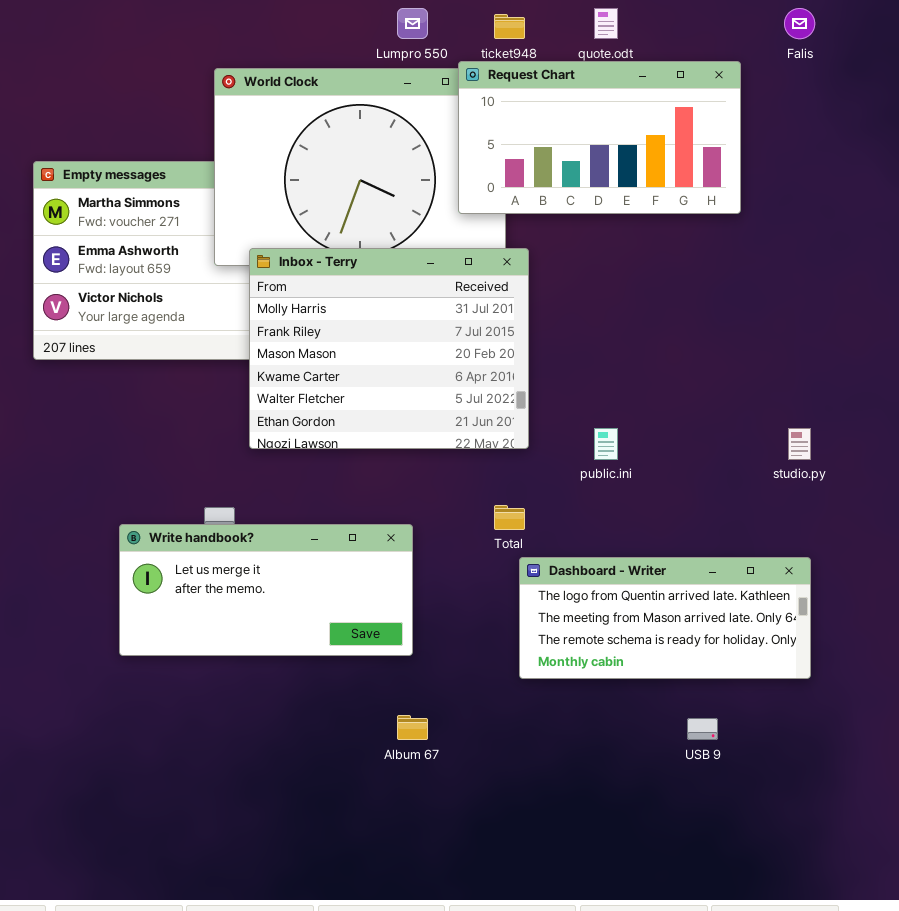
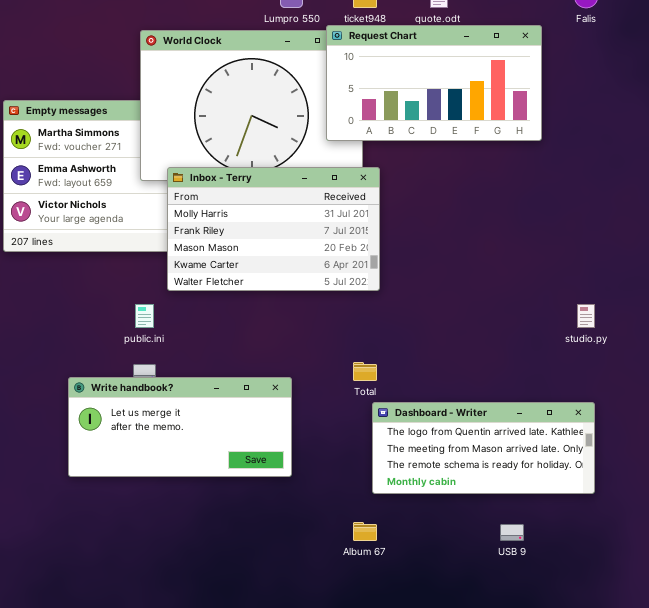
Inbox - Terry: [249,248,529,449] -> [167,167,380,291], resized
public.ini: [594,428,618,460] -> [135,304,154,328], moved
Album 67: [397,715,428,740] -> [353,522,377,541], moved

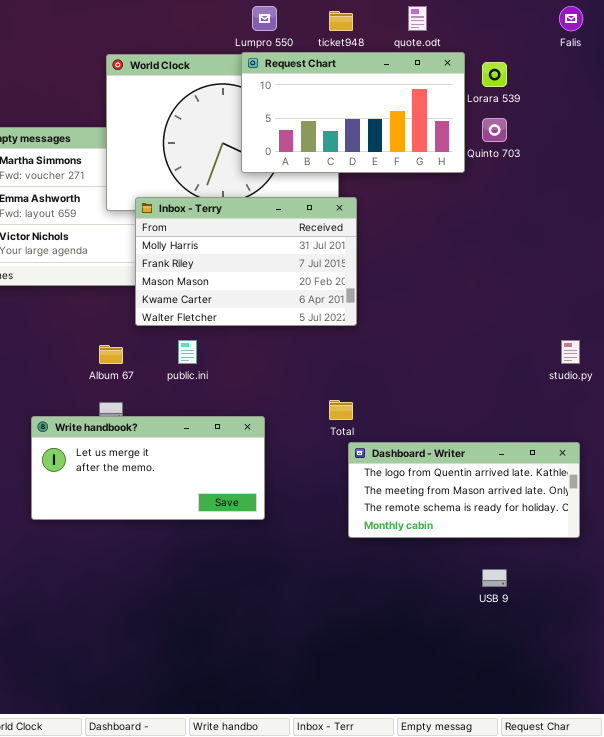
Request Chart: [326,25,542,141] -> [241,52,465,173], moved
public.ini: [135,304,154,328] -> [178,340,197,364], moved
Album 67: [353,522,377,541] -> [99,345,123,364], moved

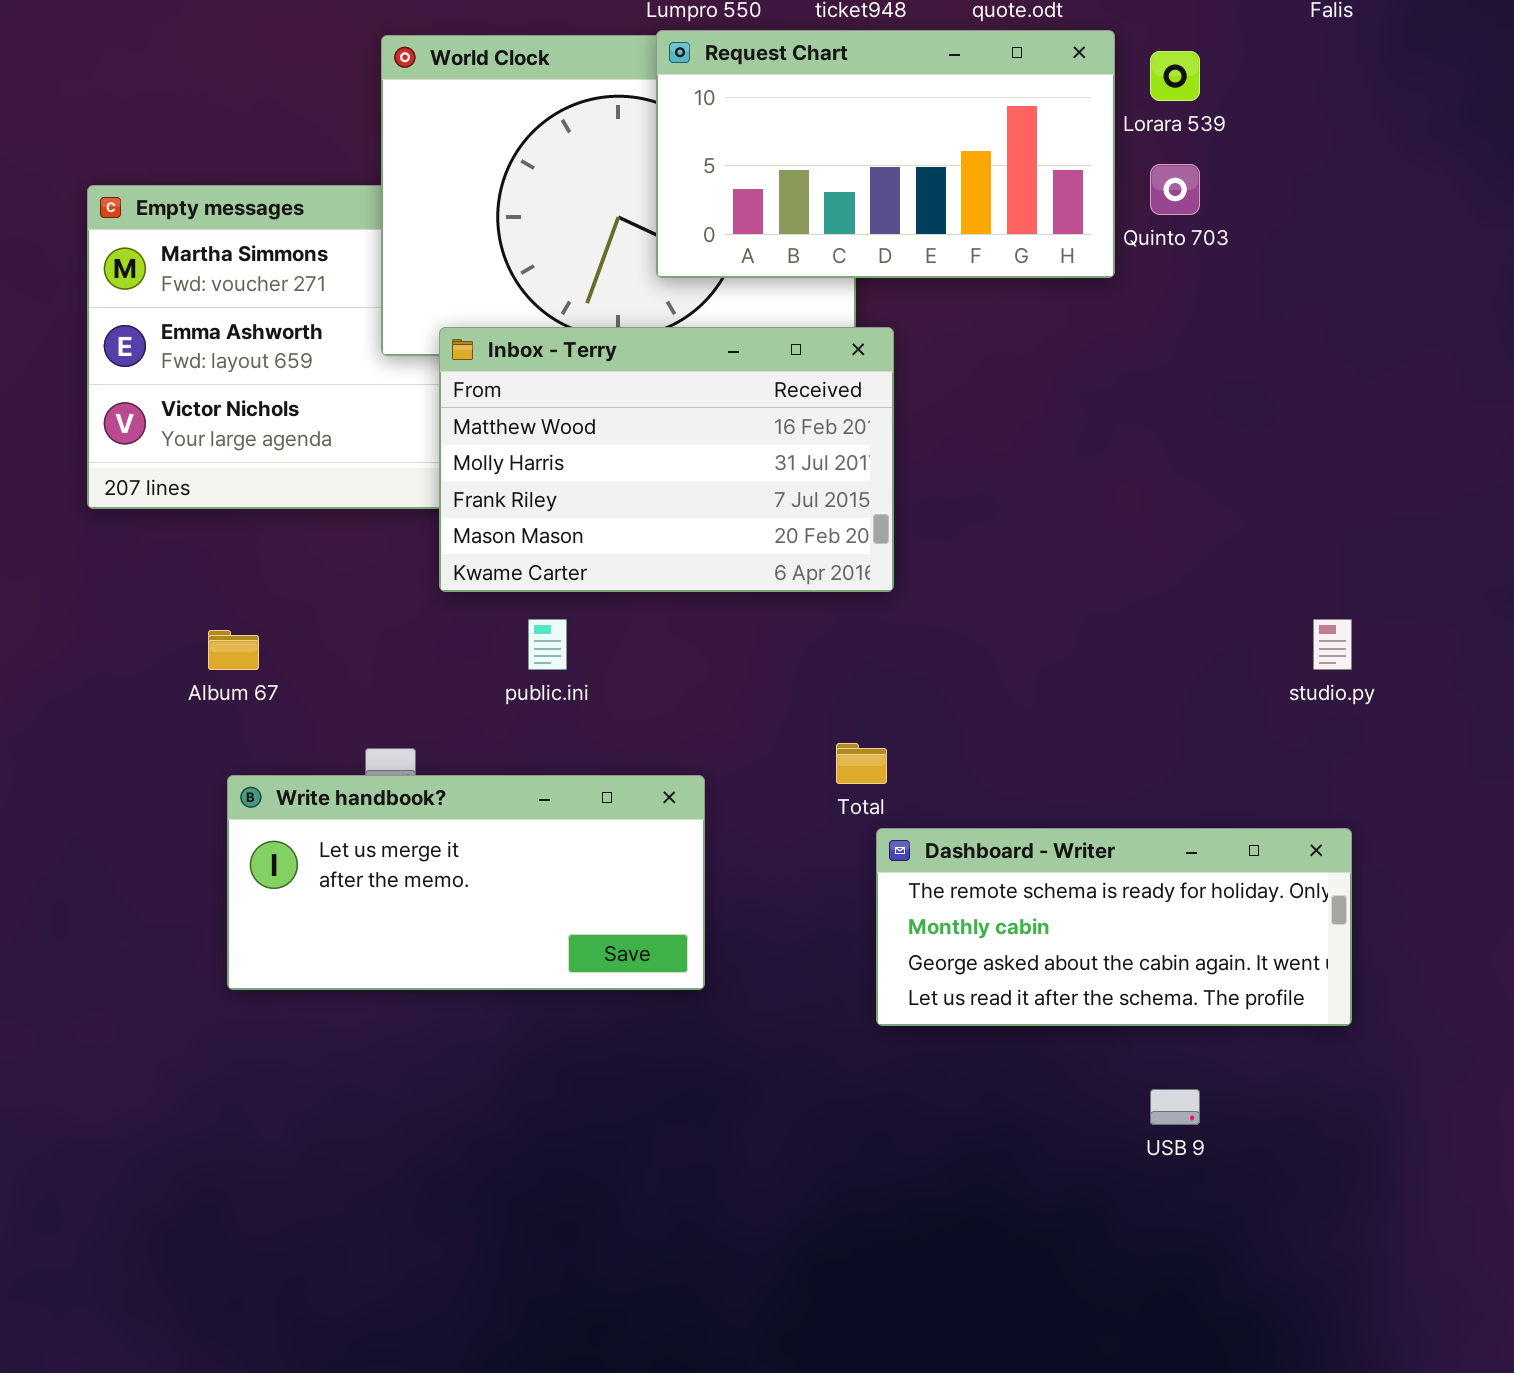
Inbox - Terry: [135,197,357,326] -> [439,327,894,592], scrolled up 1 row
Album 67: [99,345,123,364] -> [208,630,259,670], moved
Dashboard - Writer: [348,442,580,538] -> [876,828,1352,1026], scrolled down 2 rows

